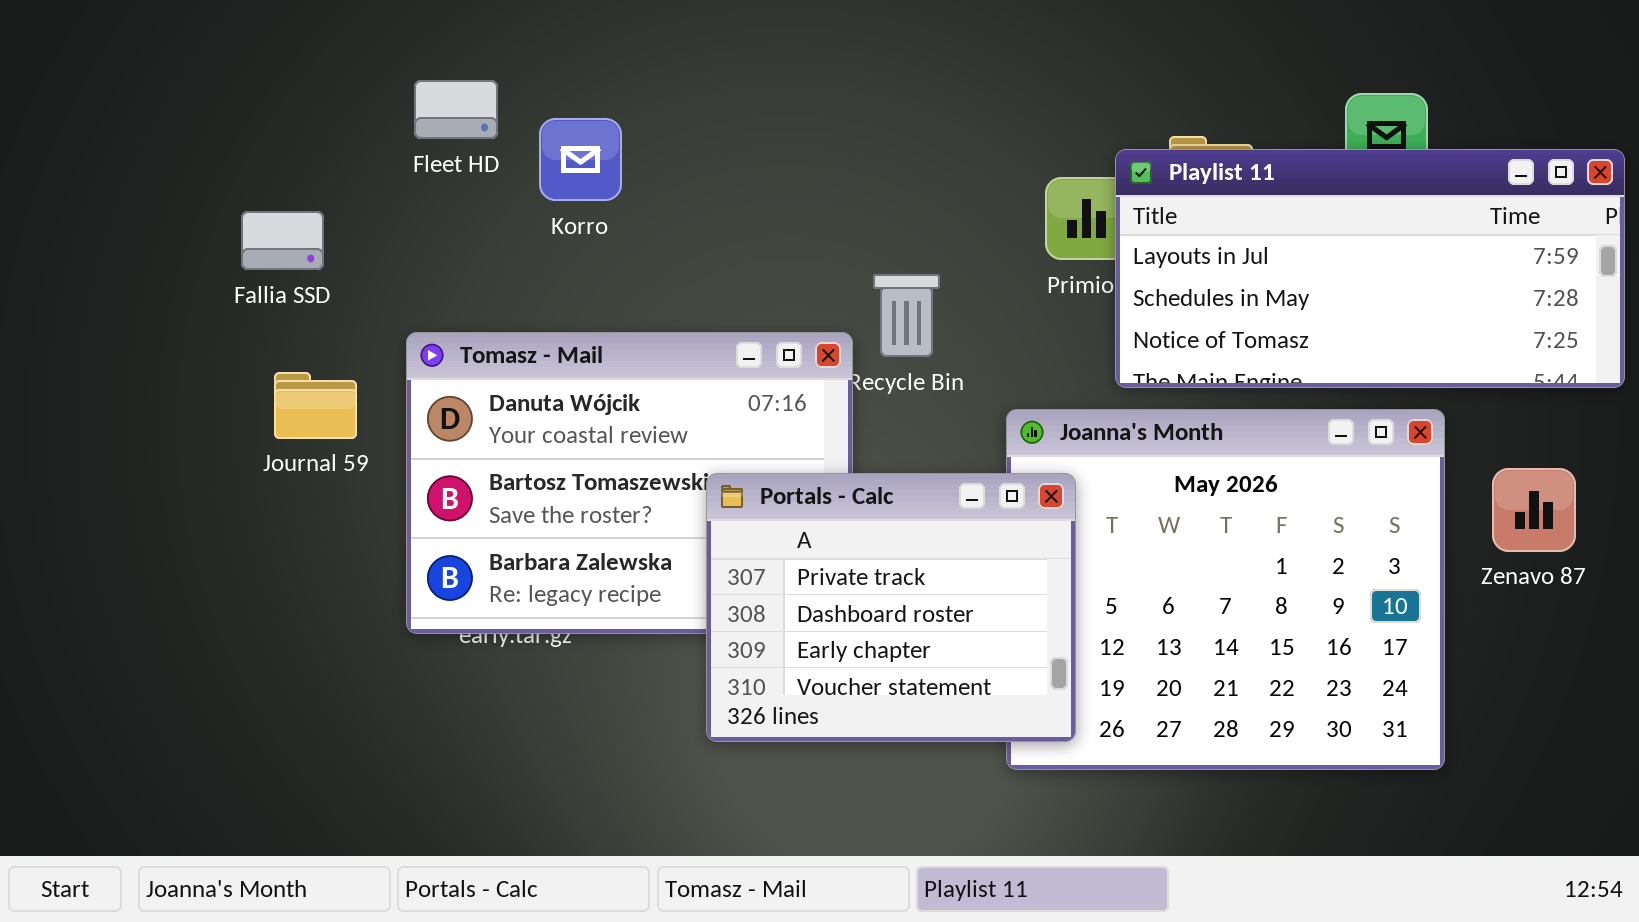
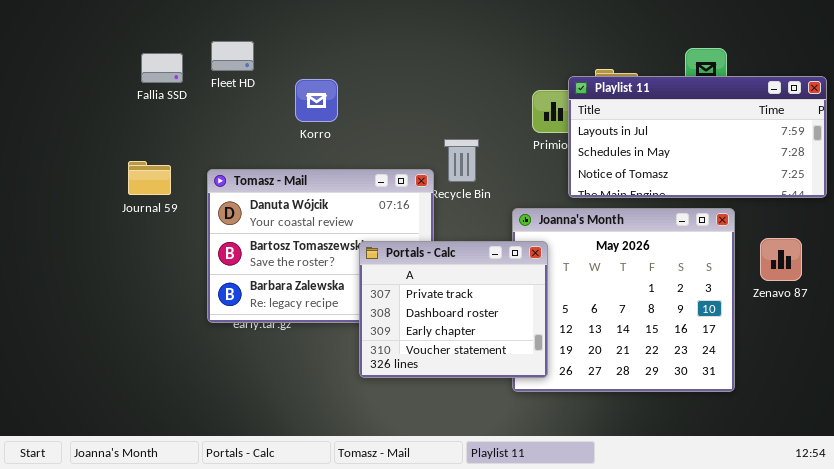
Korro: [539,118,622,201] -> [295,79,338,122], moved
Fallia SSD: [241,211,324,270] -> [141,53,183,83], moved
Journal 59: [274,372,357,439] -> [128,161,171,195], moved

